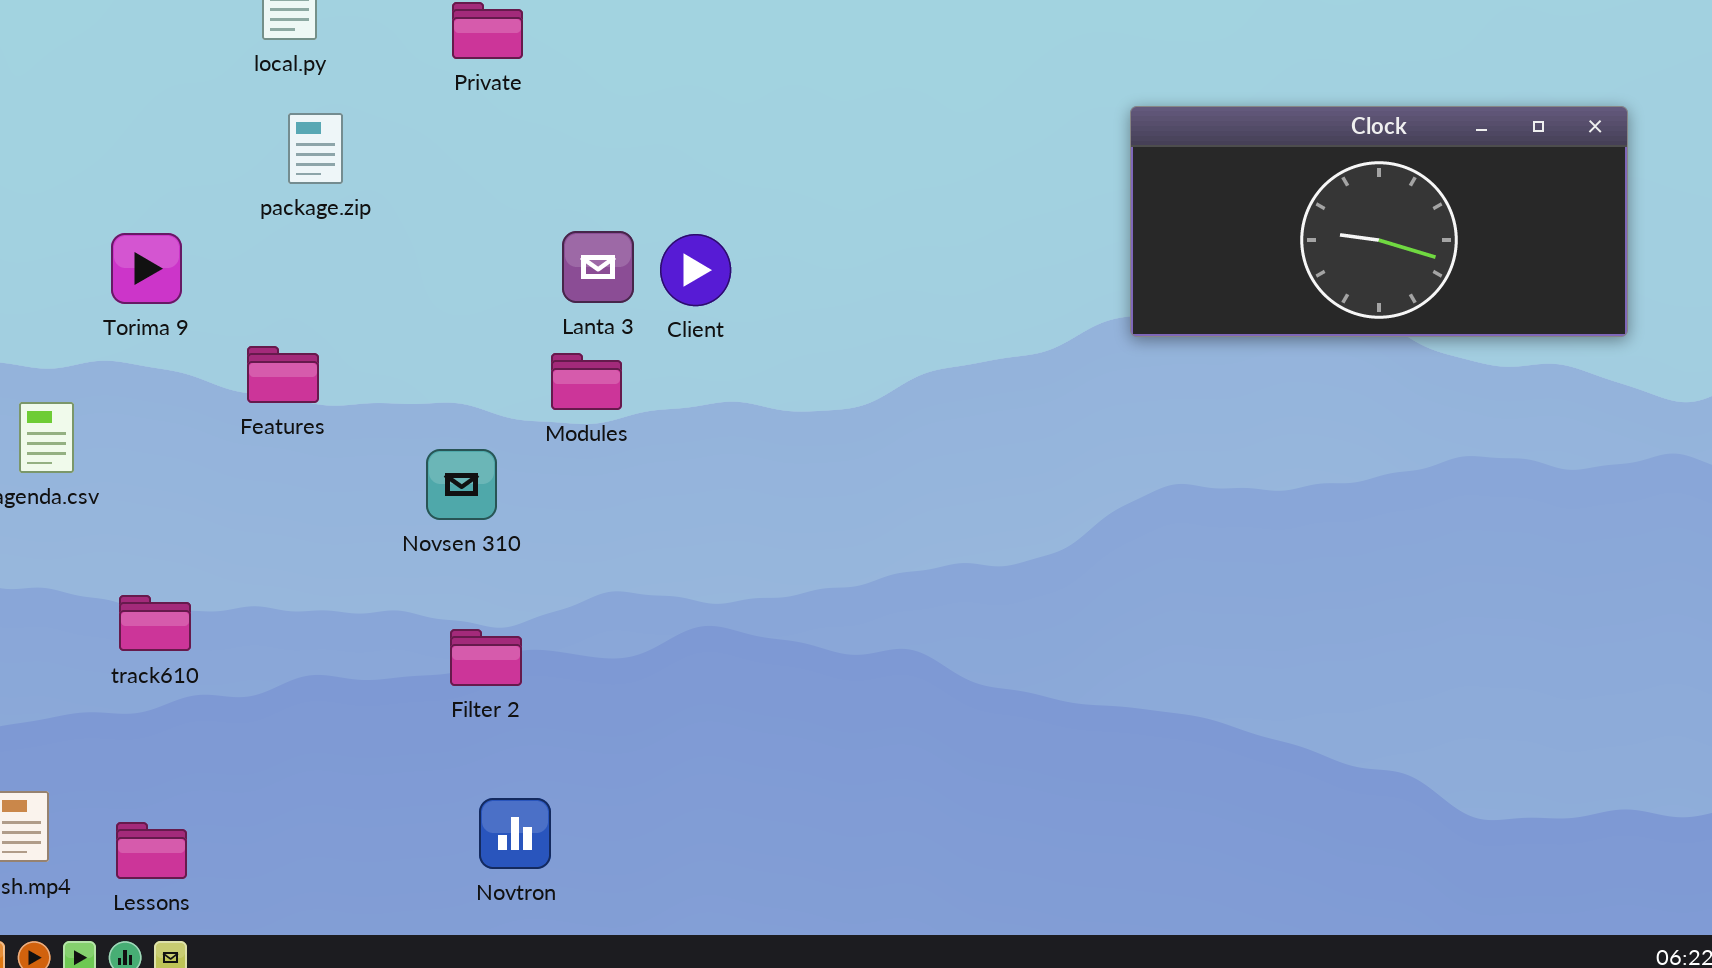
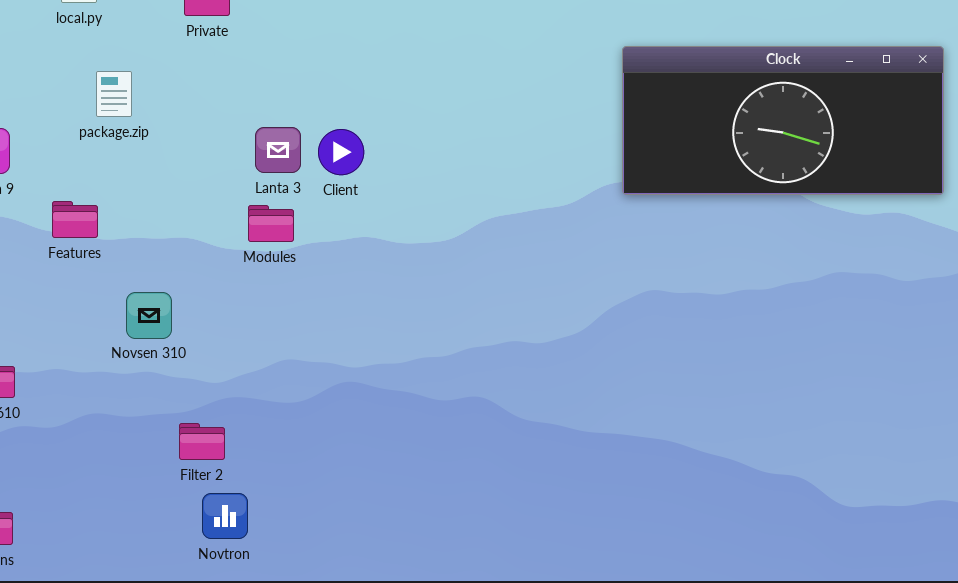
package.zip: [288,113,343,184] -> [96,71,132,117], moved
Novsen 310: [426,449,497,520] -> [126,292,172,339], moved
Filter 2: [450,629,522,686] -> [179,423,225,460], moved

